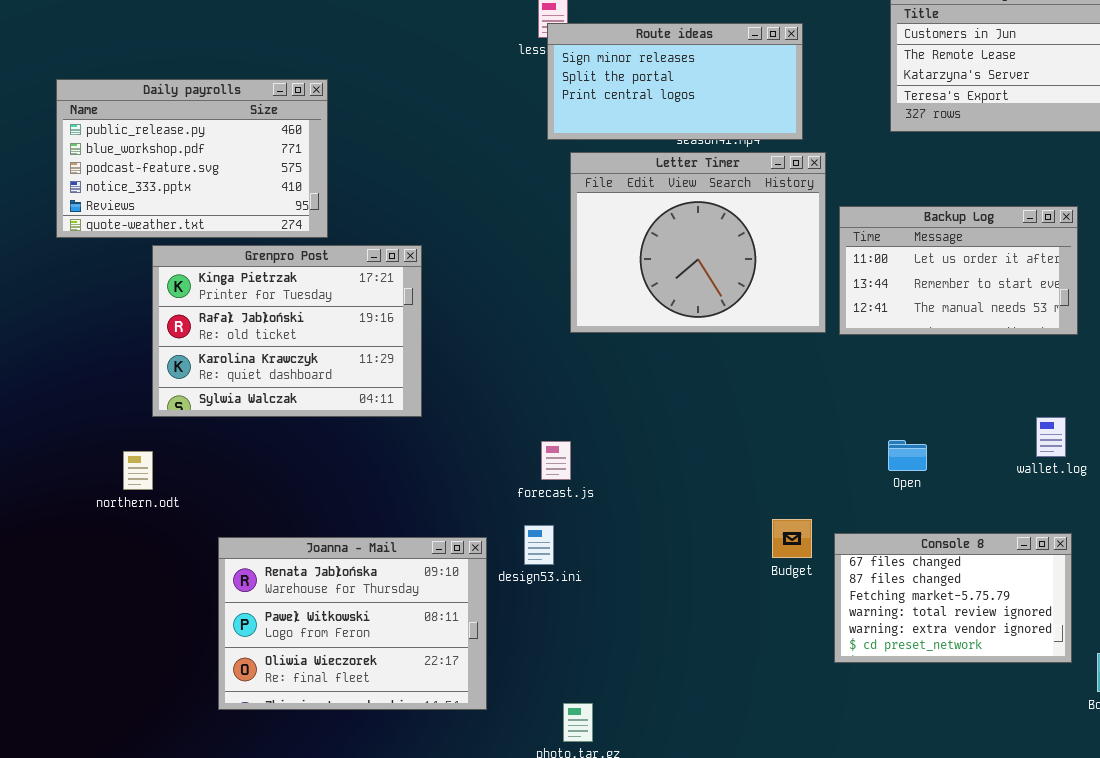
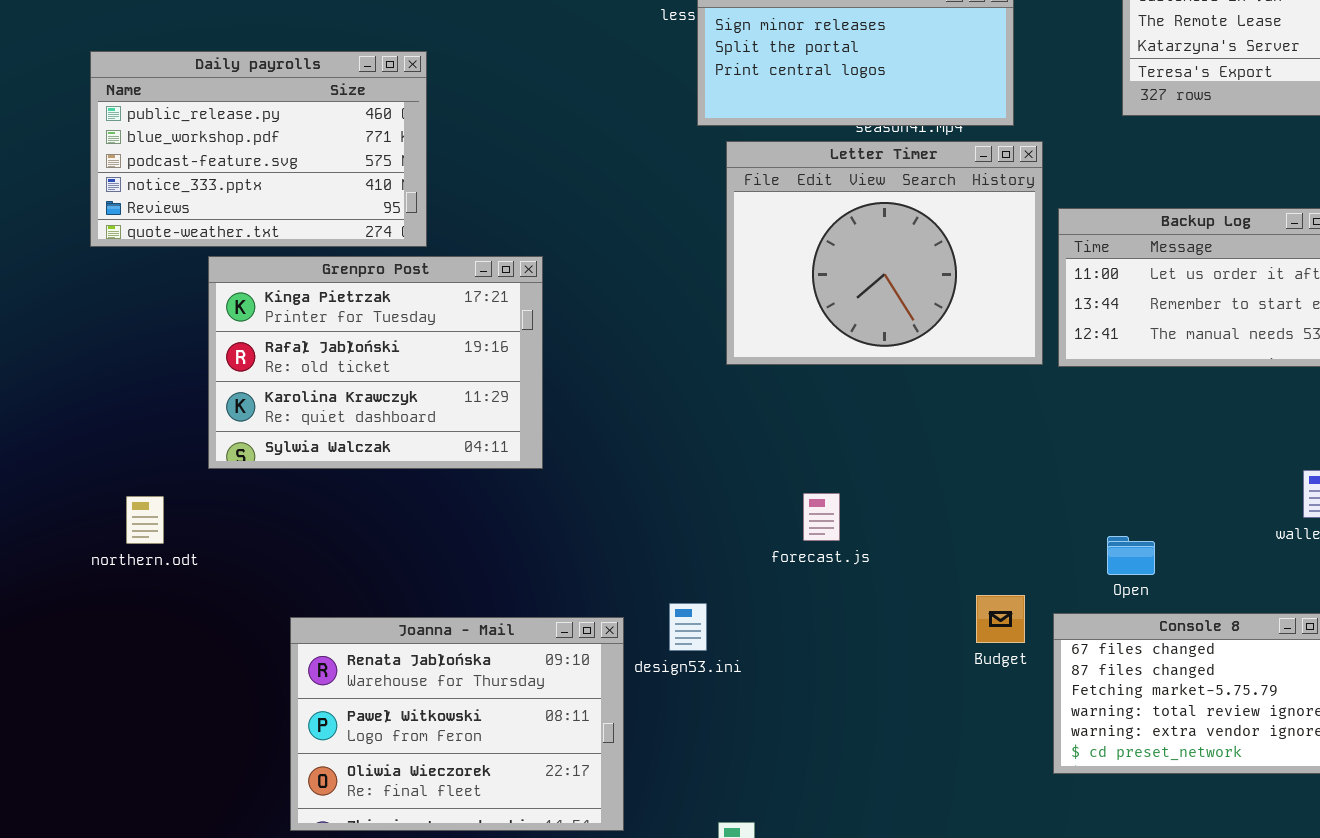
Open: [888,440,927,471] -> [1107,536,1155,575], moved
forecast.js: [541,441,571,480] -> [803,493,840,541], moved
northern.odt: [123,451,153,490] -> [126,496,164,544], moved

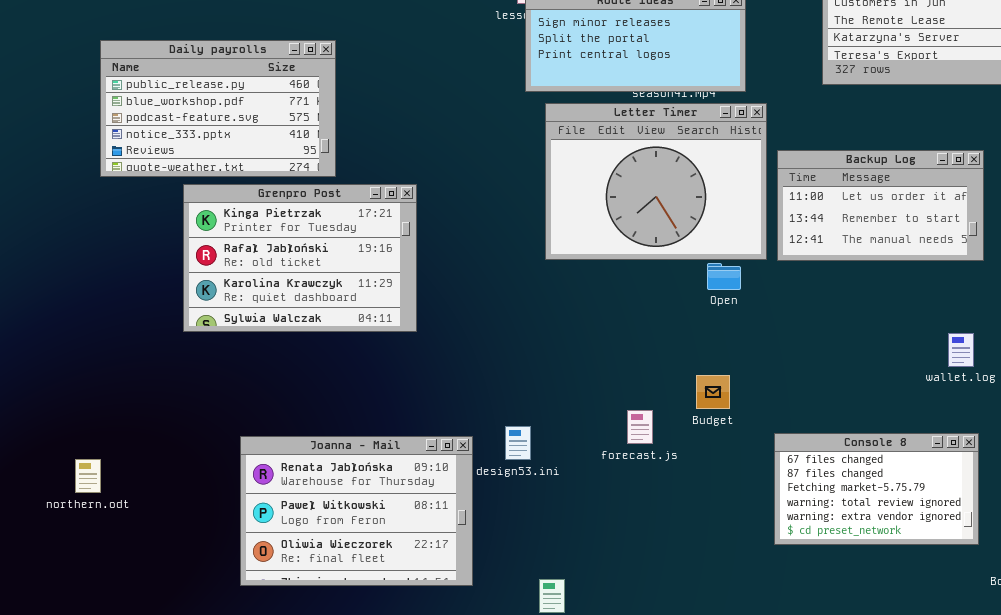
forecast.js: [803,493,840,541] -> [627,410,653,444], moved
northern.odt: [126,496,164,544] -> [75,459,101,493], moved
Open: [1107,536,1155,575] -> [707,263,741,290], moved
Budget: [976,595,1025,643] -> [696,375,730,409], moved

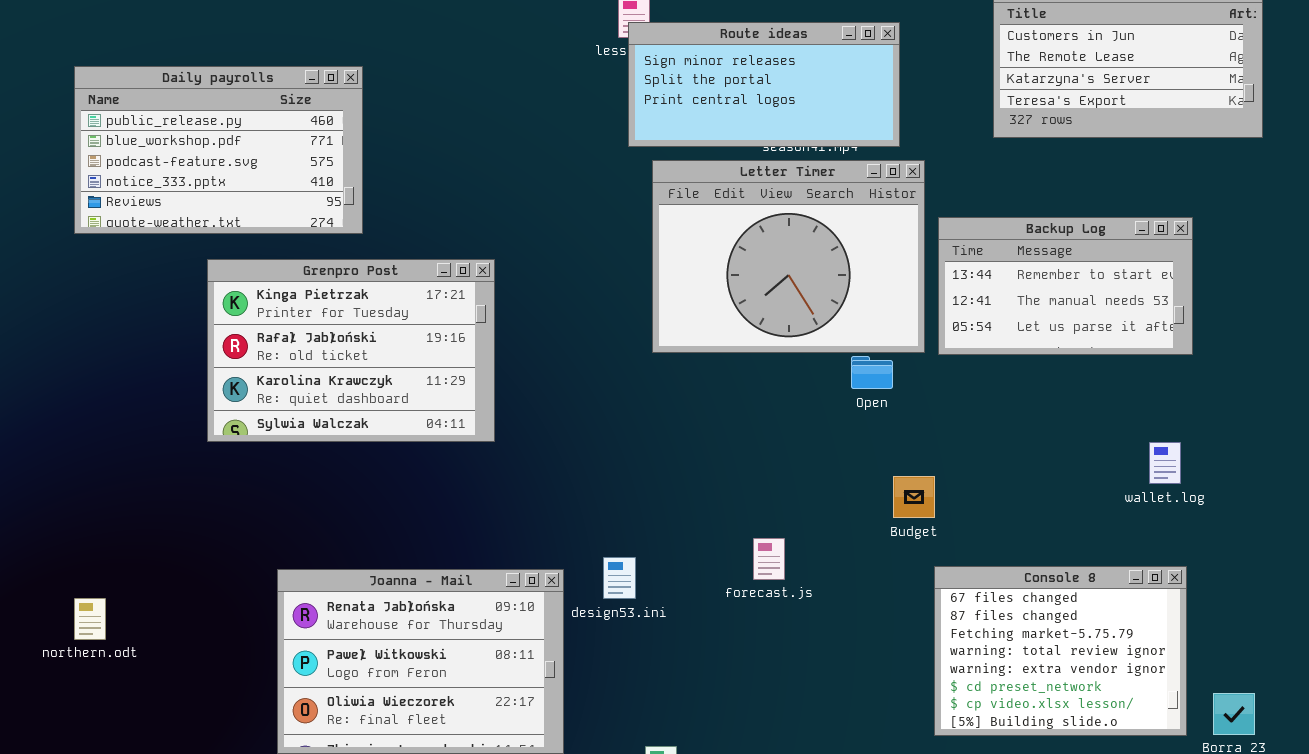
Daily payrolls: [100,40,336,177] -> [74,66,363,234], moved
Backup Log: [777,150,984,261] -> [938,217,1193,355], scrolled down 1 row
Budget: [696,375,730,409] -> [893,476,935,518], moved
Console 8: [774,433,979,545] -> [934,566,1187,736], resized

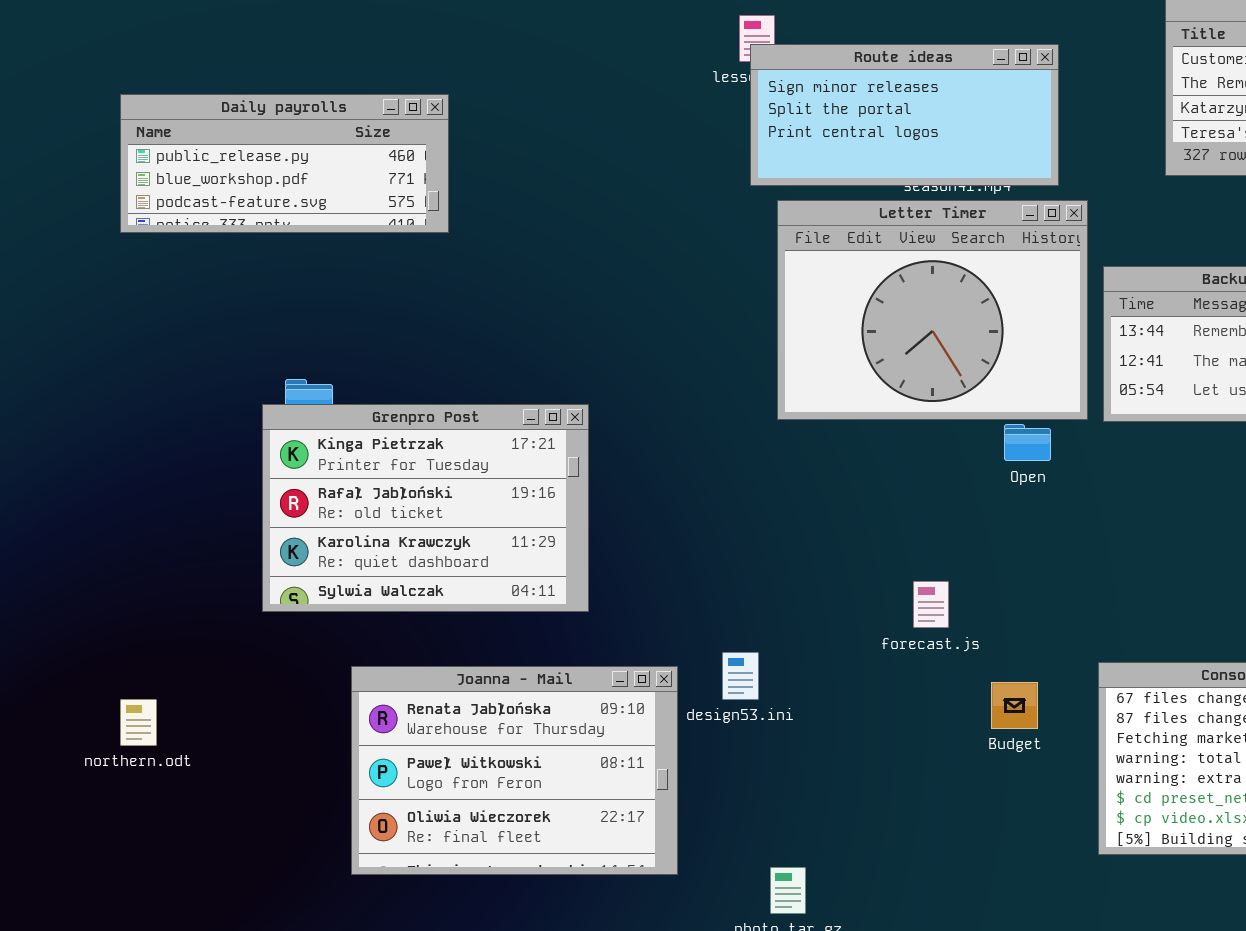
Daily payrolls: [74,66,363,234] -> [120,94,449,233], resized
Grenpro Post: [207,259,495,442] -> [262,404,589,612], moved
Budget: [893,476,935,518] -> [991,682,1038,729], moved
forecast.js: [753,538,785,580] -> [913,581,949,628], moved

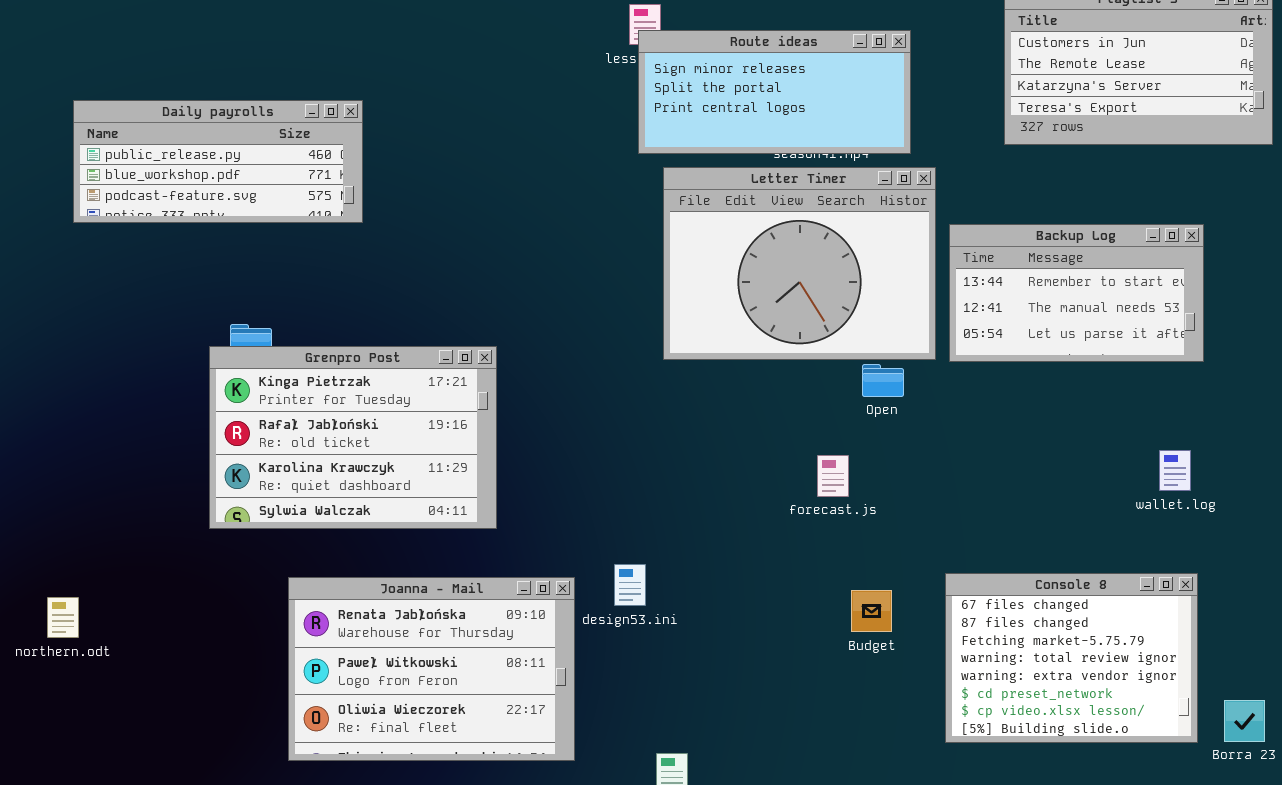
Daily payrolls: [120,94,449,233] -> [73,100,363,223], moved
forecast.js: [913,581,949,628] -> [817,455,849,497], moved
northern.odt: [120,699,157,746] -> [47,597,79,638], moved

